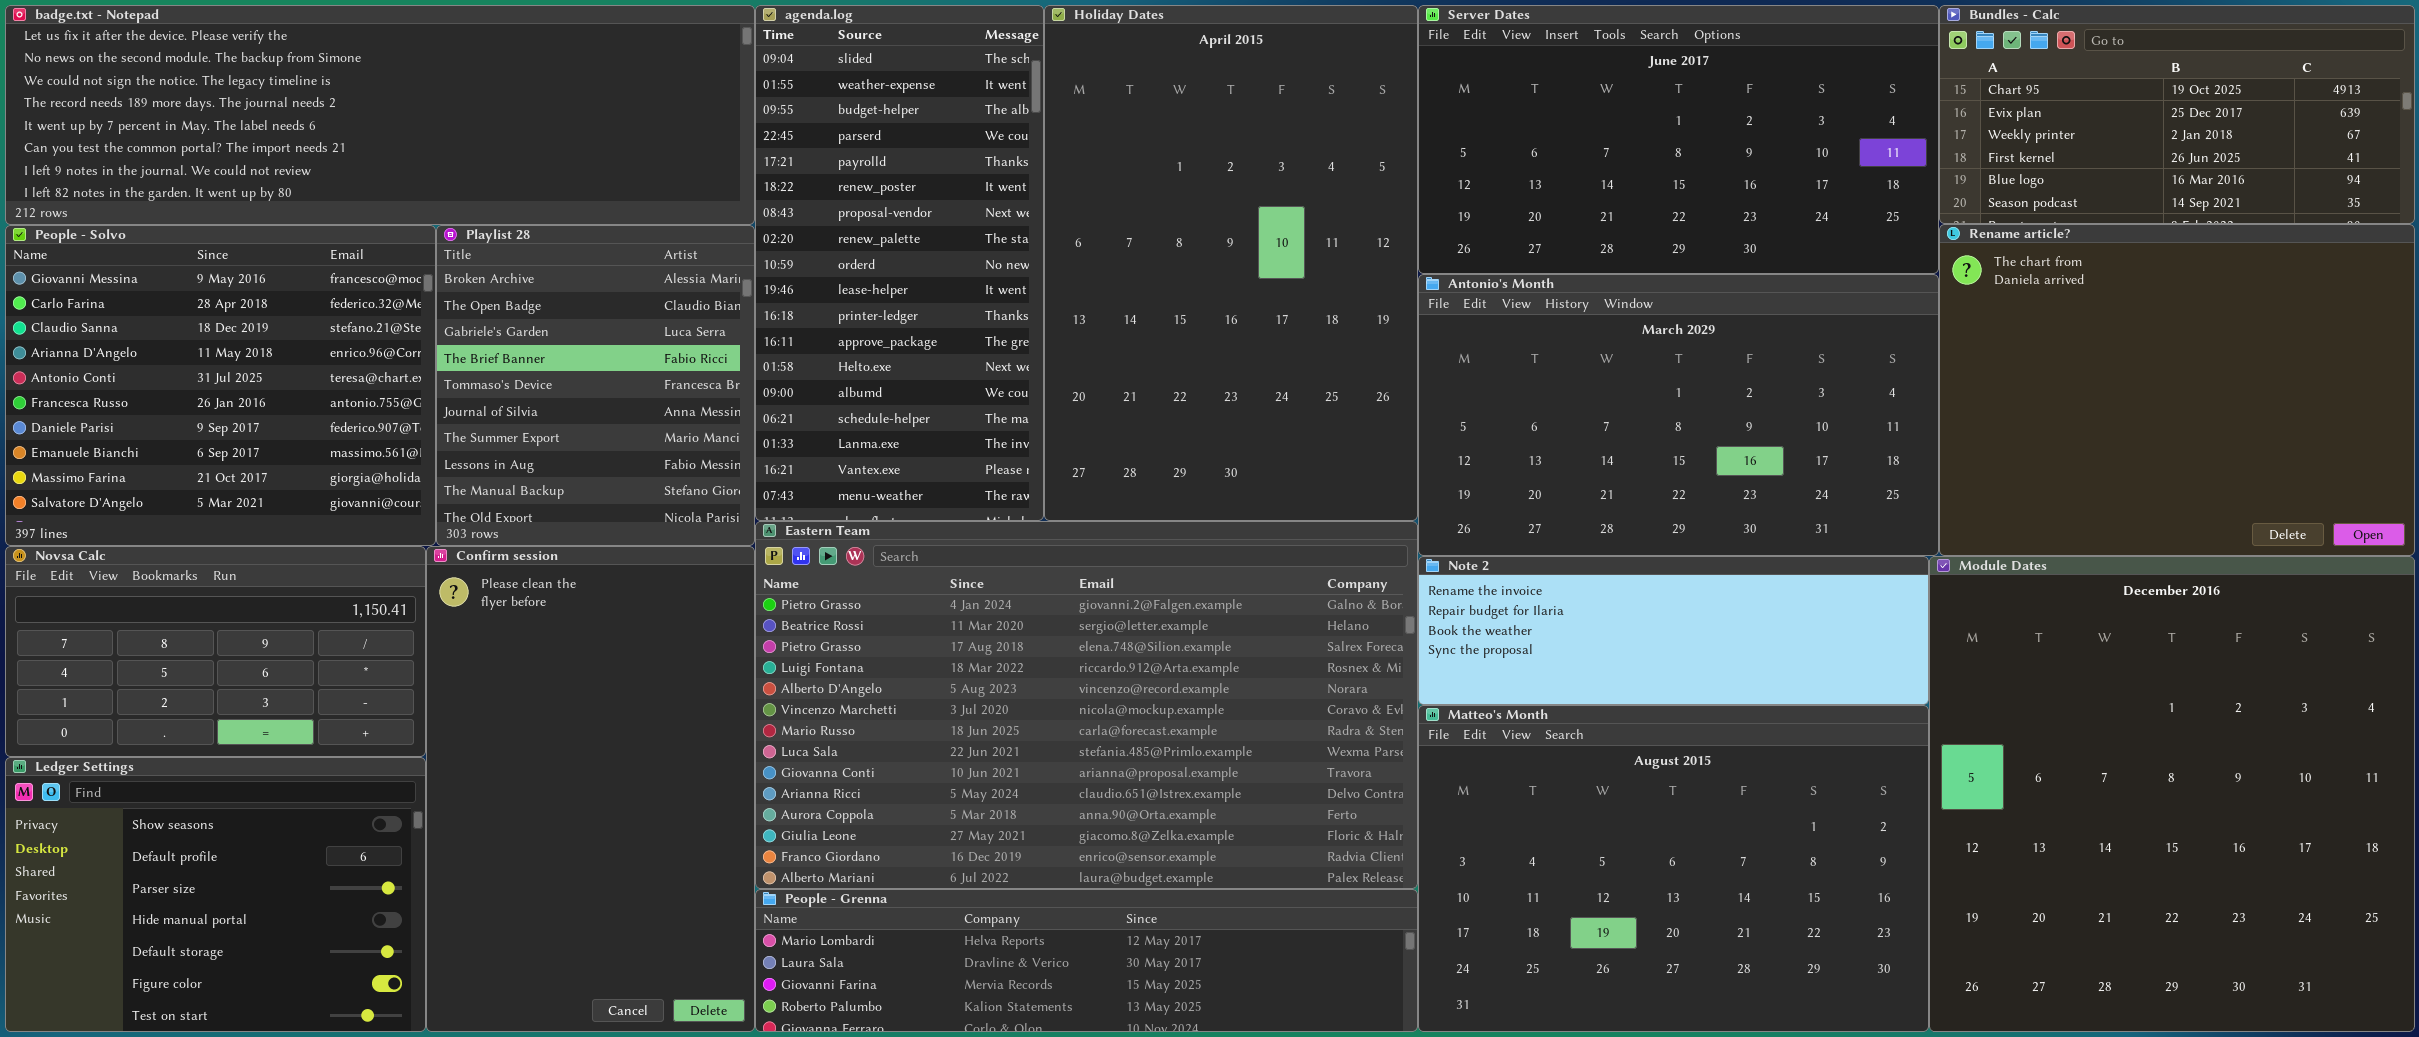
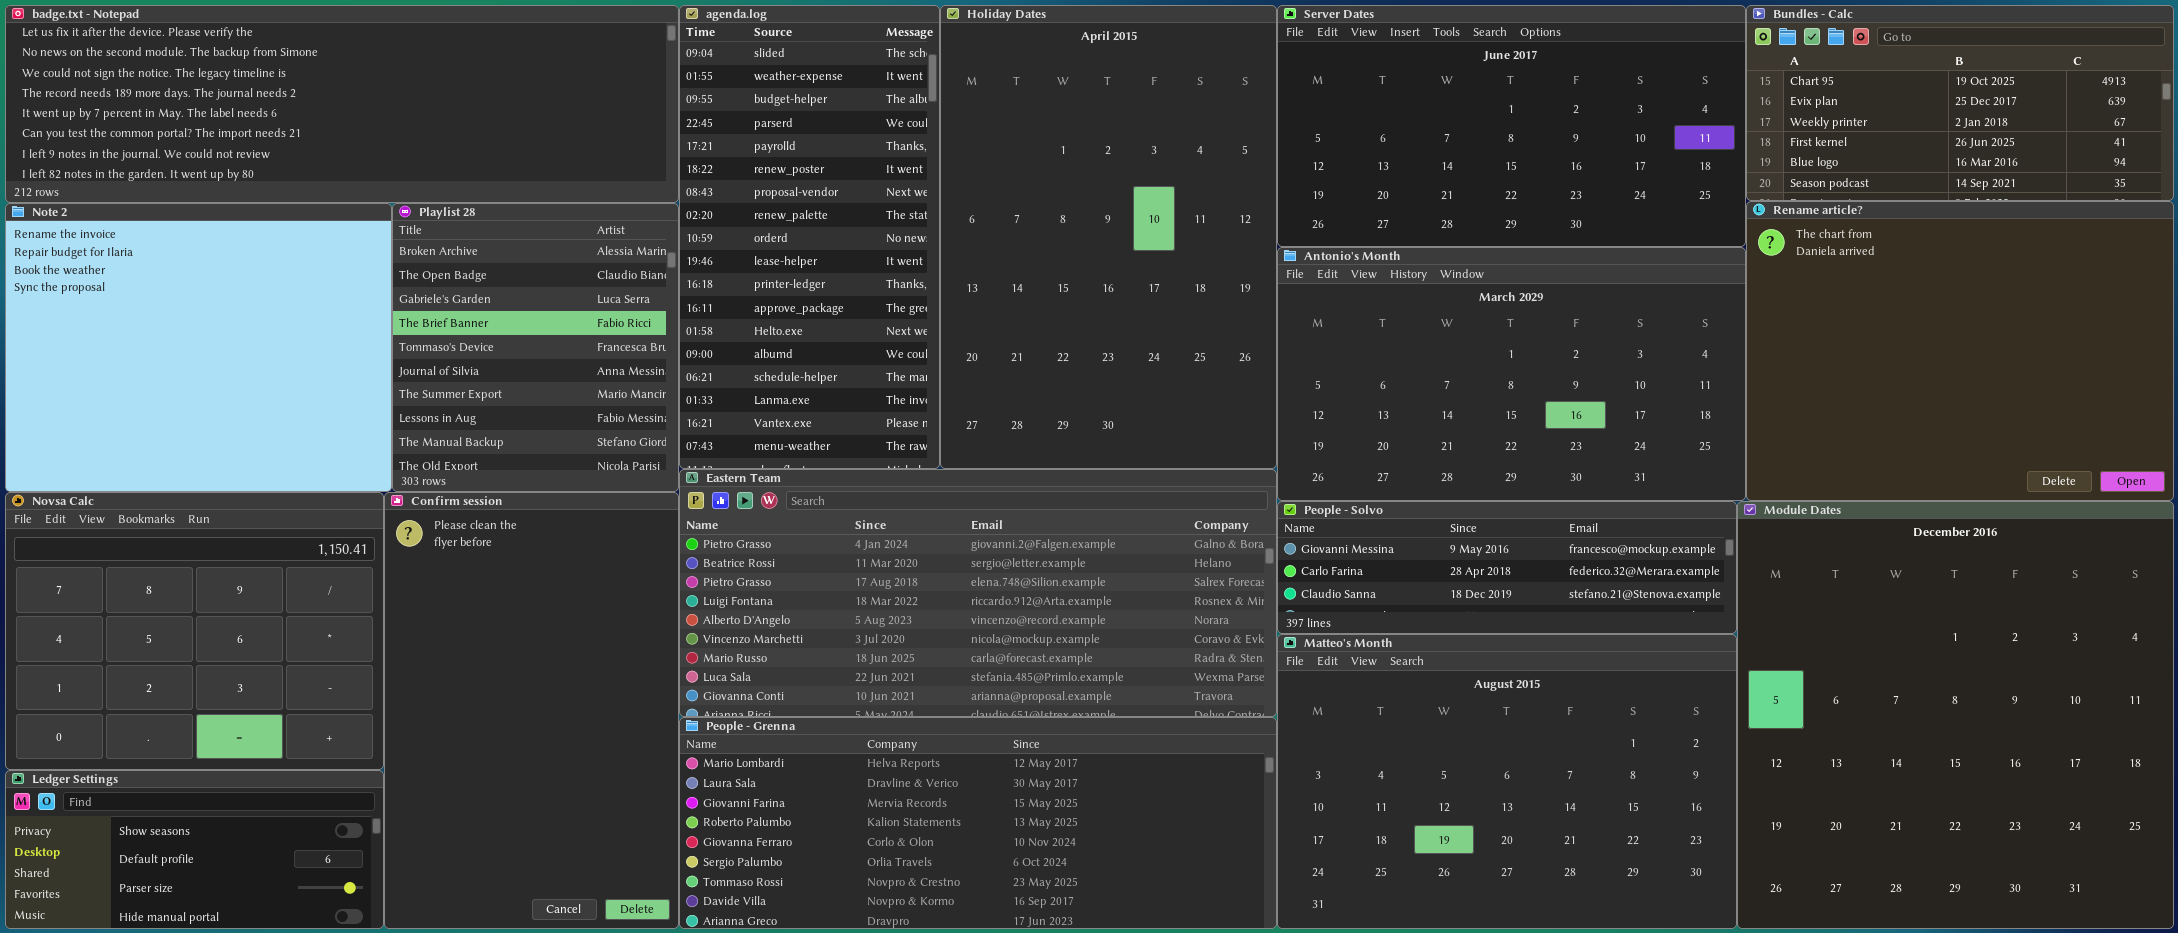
People - Solvo: [5,225,436,546] -> [1277,501,1737,634], moved, resized
Eastern Team: [755,521,1418,889] -> [679,469,1277,717], resized
Novsa Calc: [5,546,426,757] -> [5,492,384,770], resized
Note 2: [1418,556,1929,705] -> [5,203,392,492], moved, resized
Ledger Settings: [5,757,426,1032] -> [5,770,384,929], resized
People - Grenna: [755,889,1418,1032] -> [679,717,1277,929], resized

